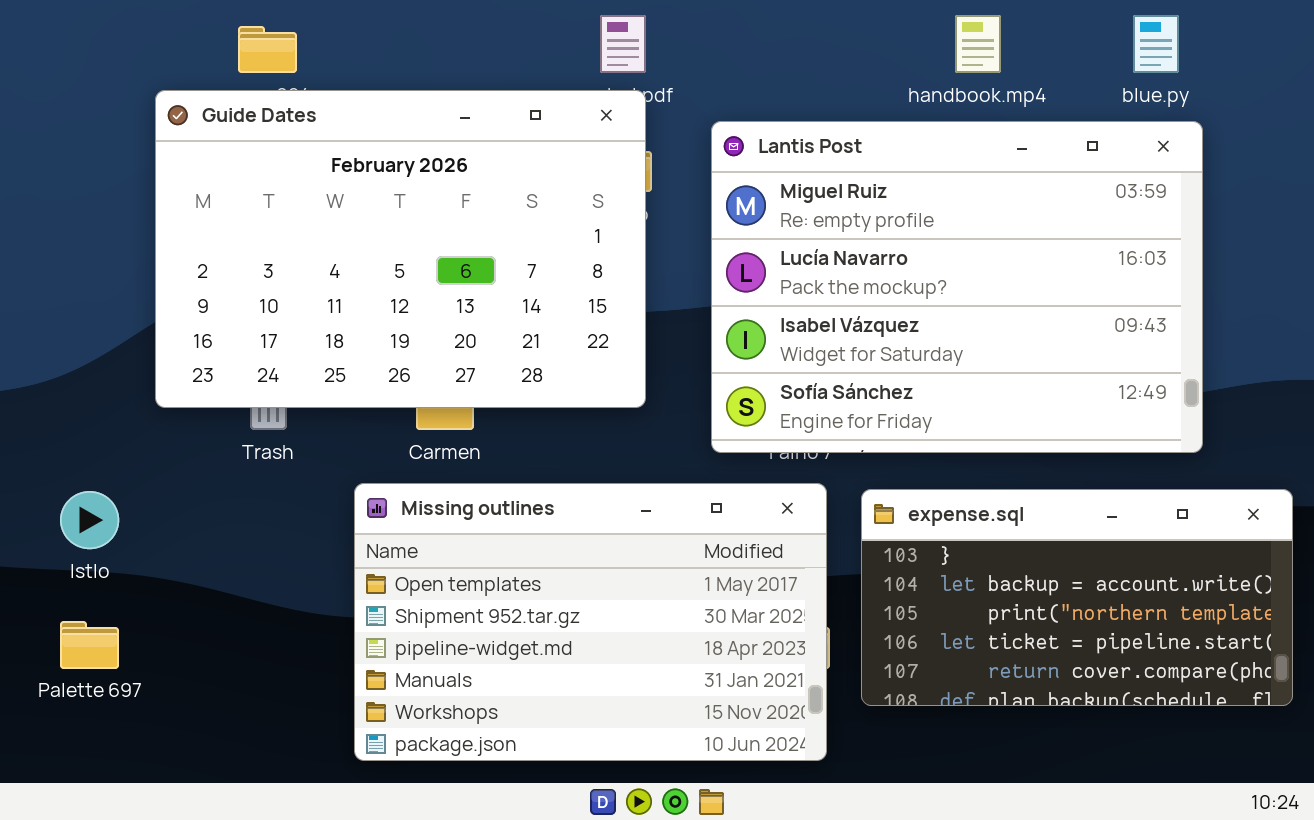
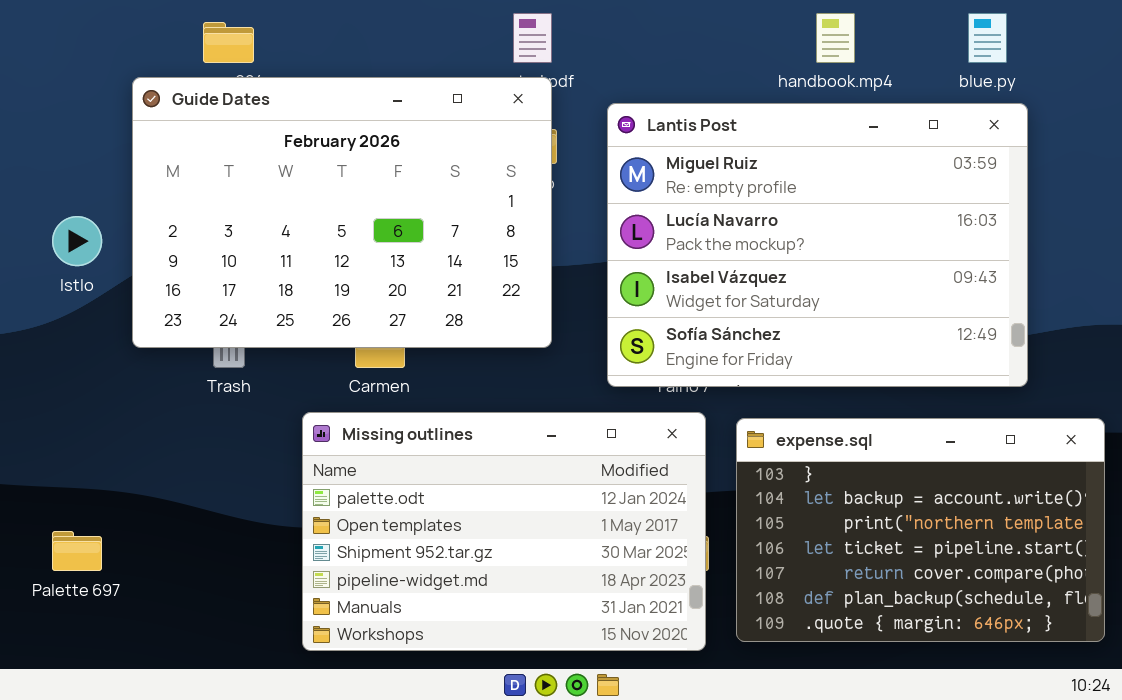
Missing outlines: [354,483,827,761] -> [302,412,706,651], scrolled up 1 row
expense.sql: [861,489,1293,706] -> [736,418,1105,642], resized
Istlo: [60,491,119,549] -> [52,216,102,266], moved

